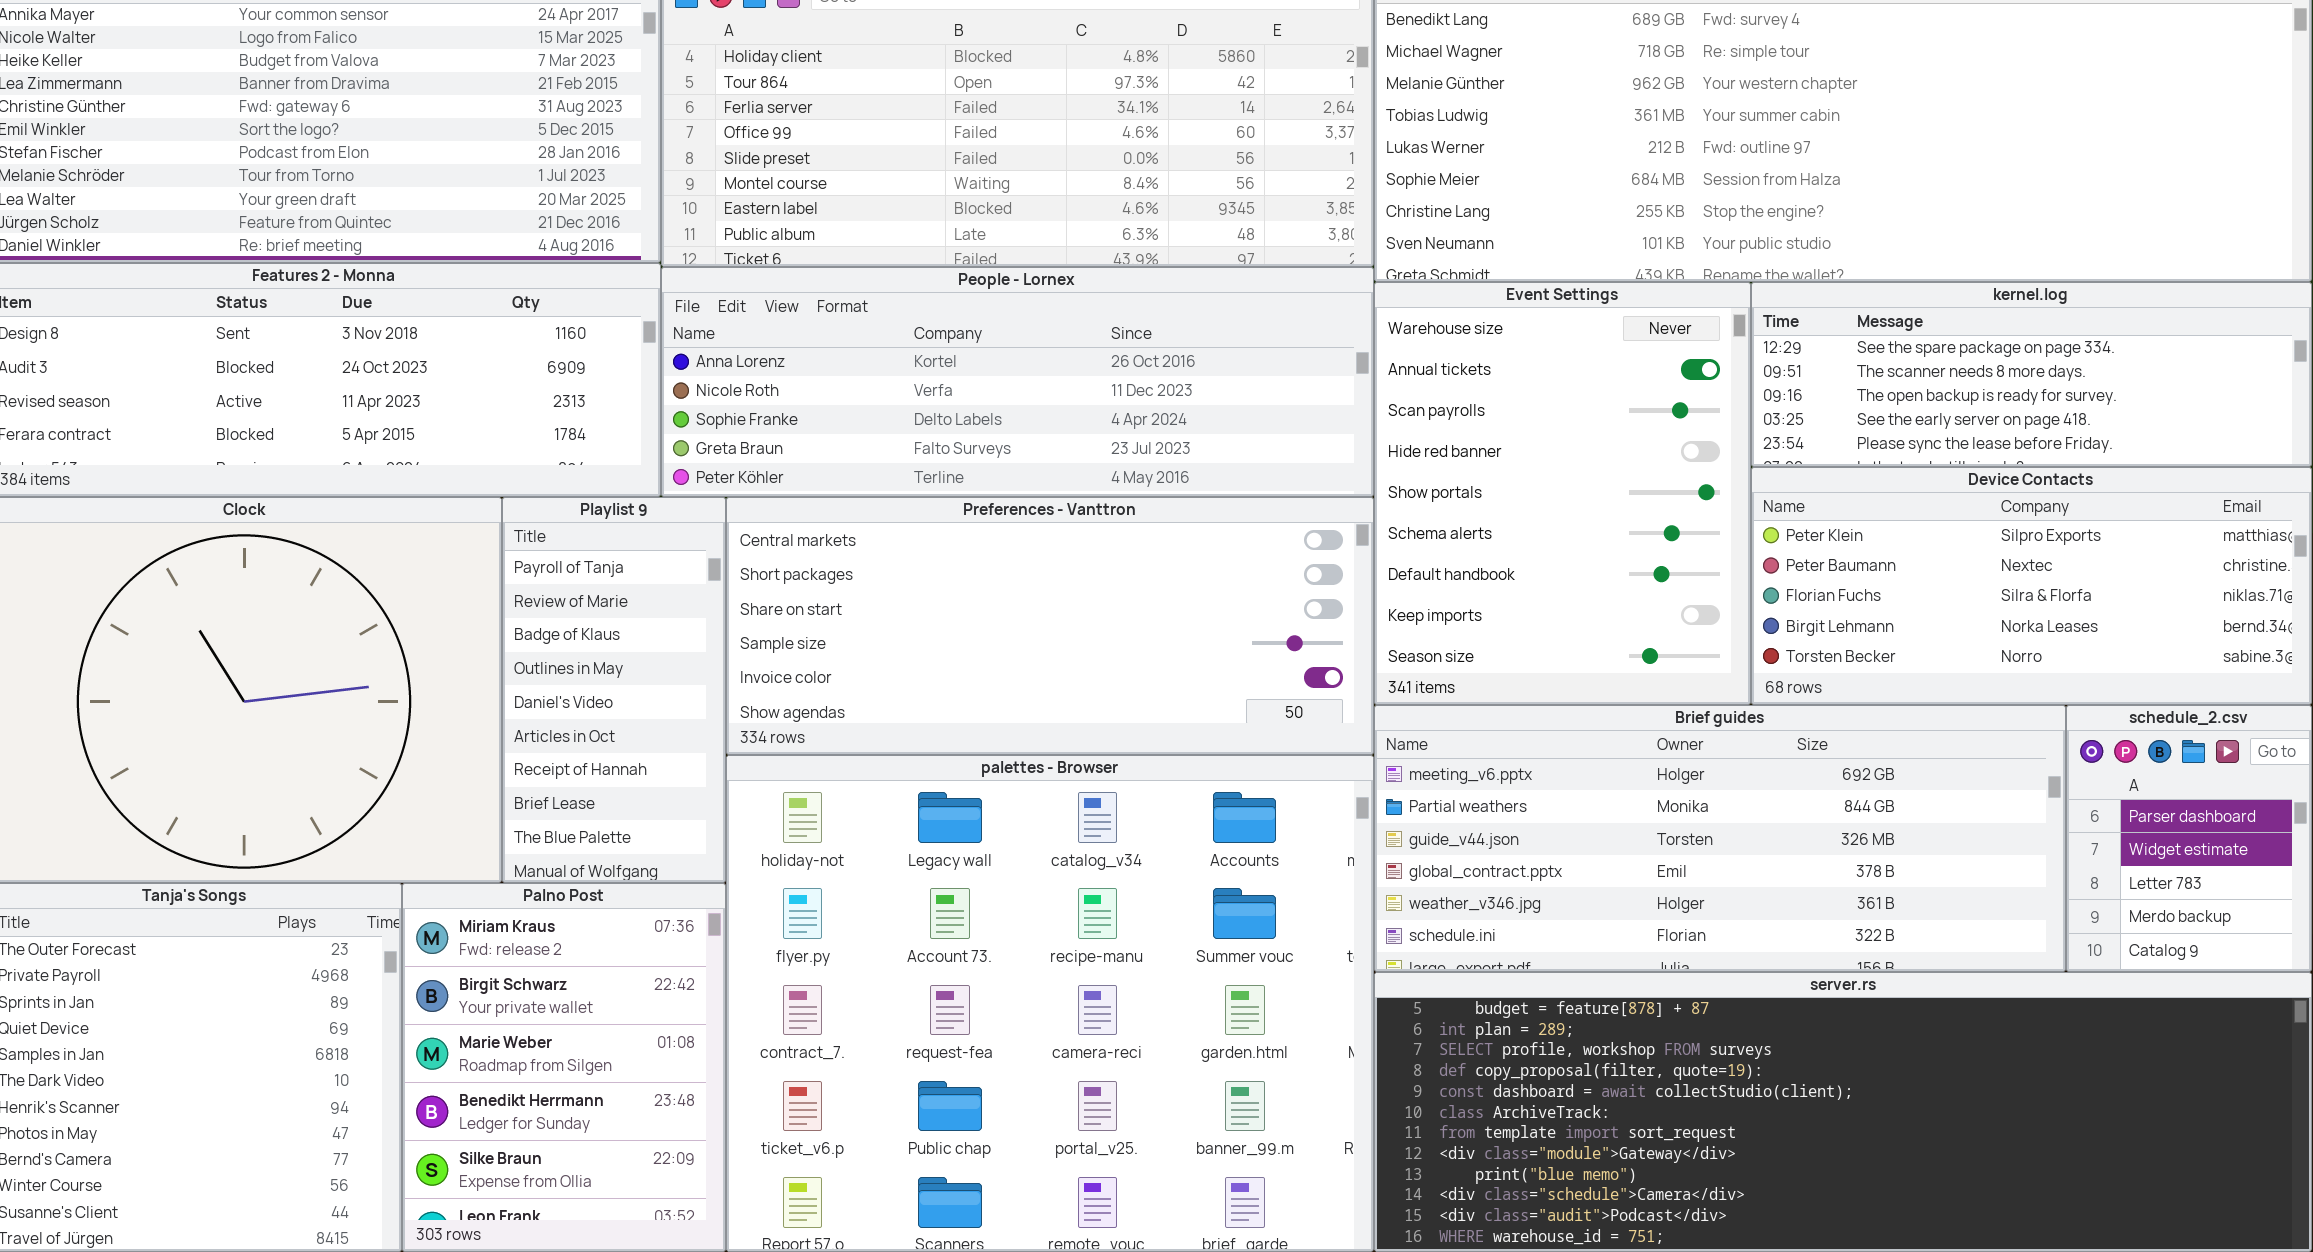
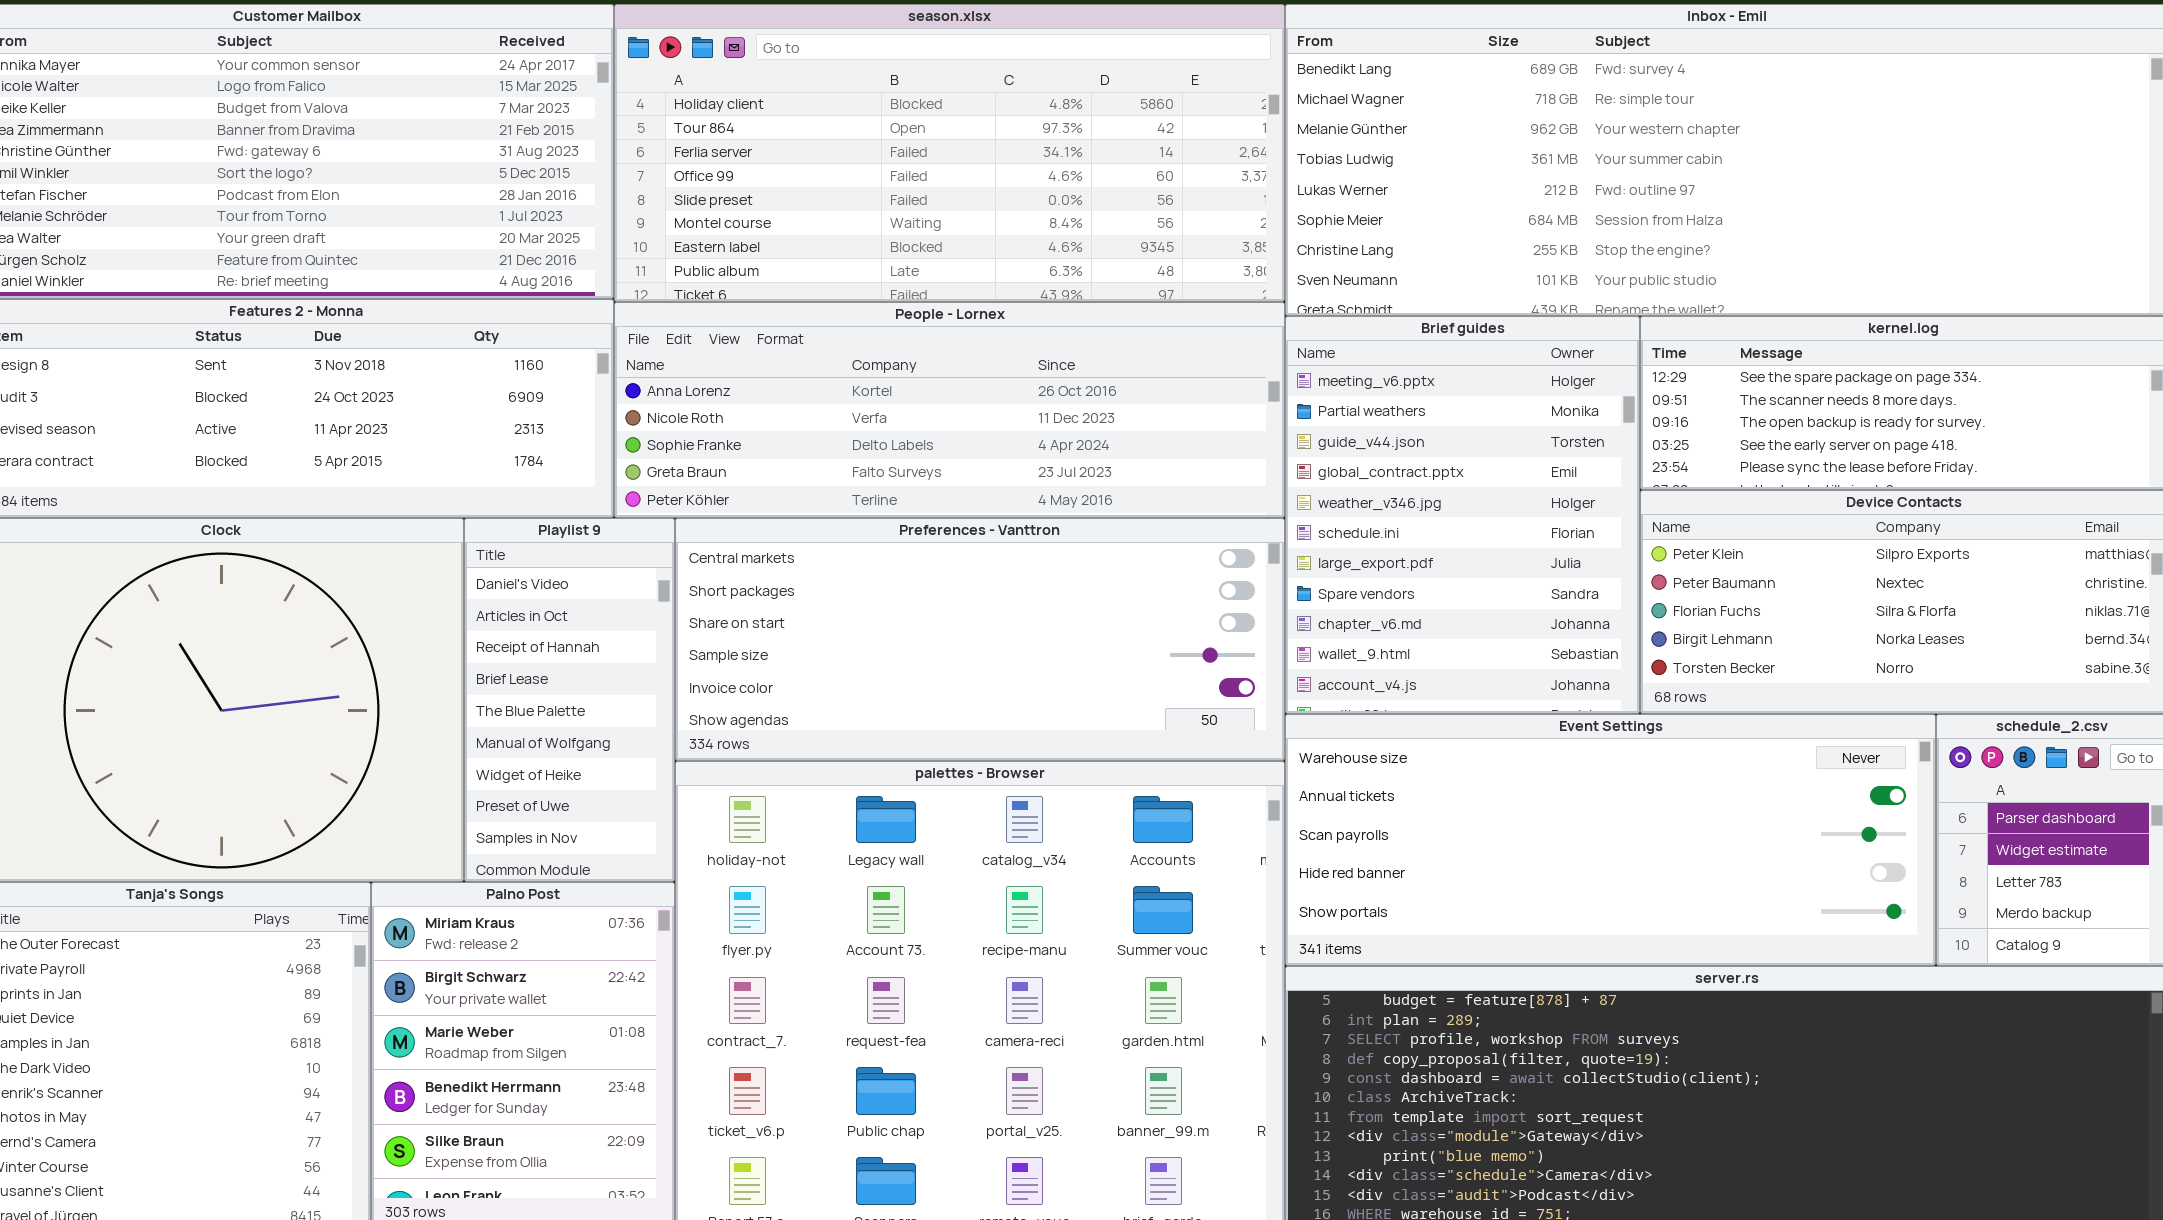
Event Settings: [1374,282,1751,705] -> [1285,714,1936,966], moved, resized
Playlist 9: [502,497,726,883] -> [464,518,675,882], scrolled down 4 rows
Brief guides: [1374,705,2066,972] -> [1285,316,1640,714], moved, resized

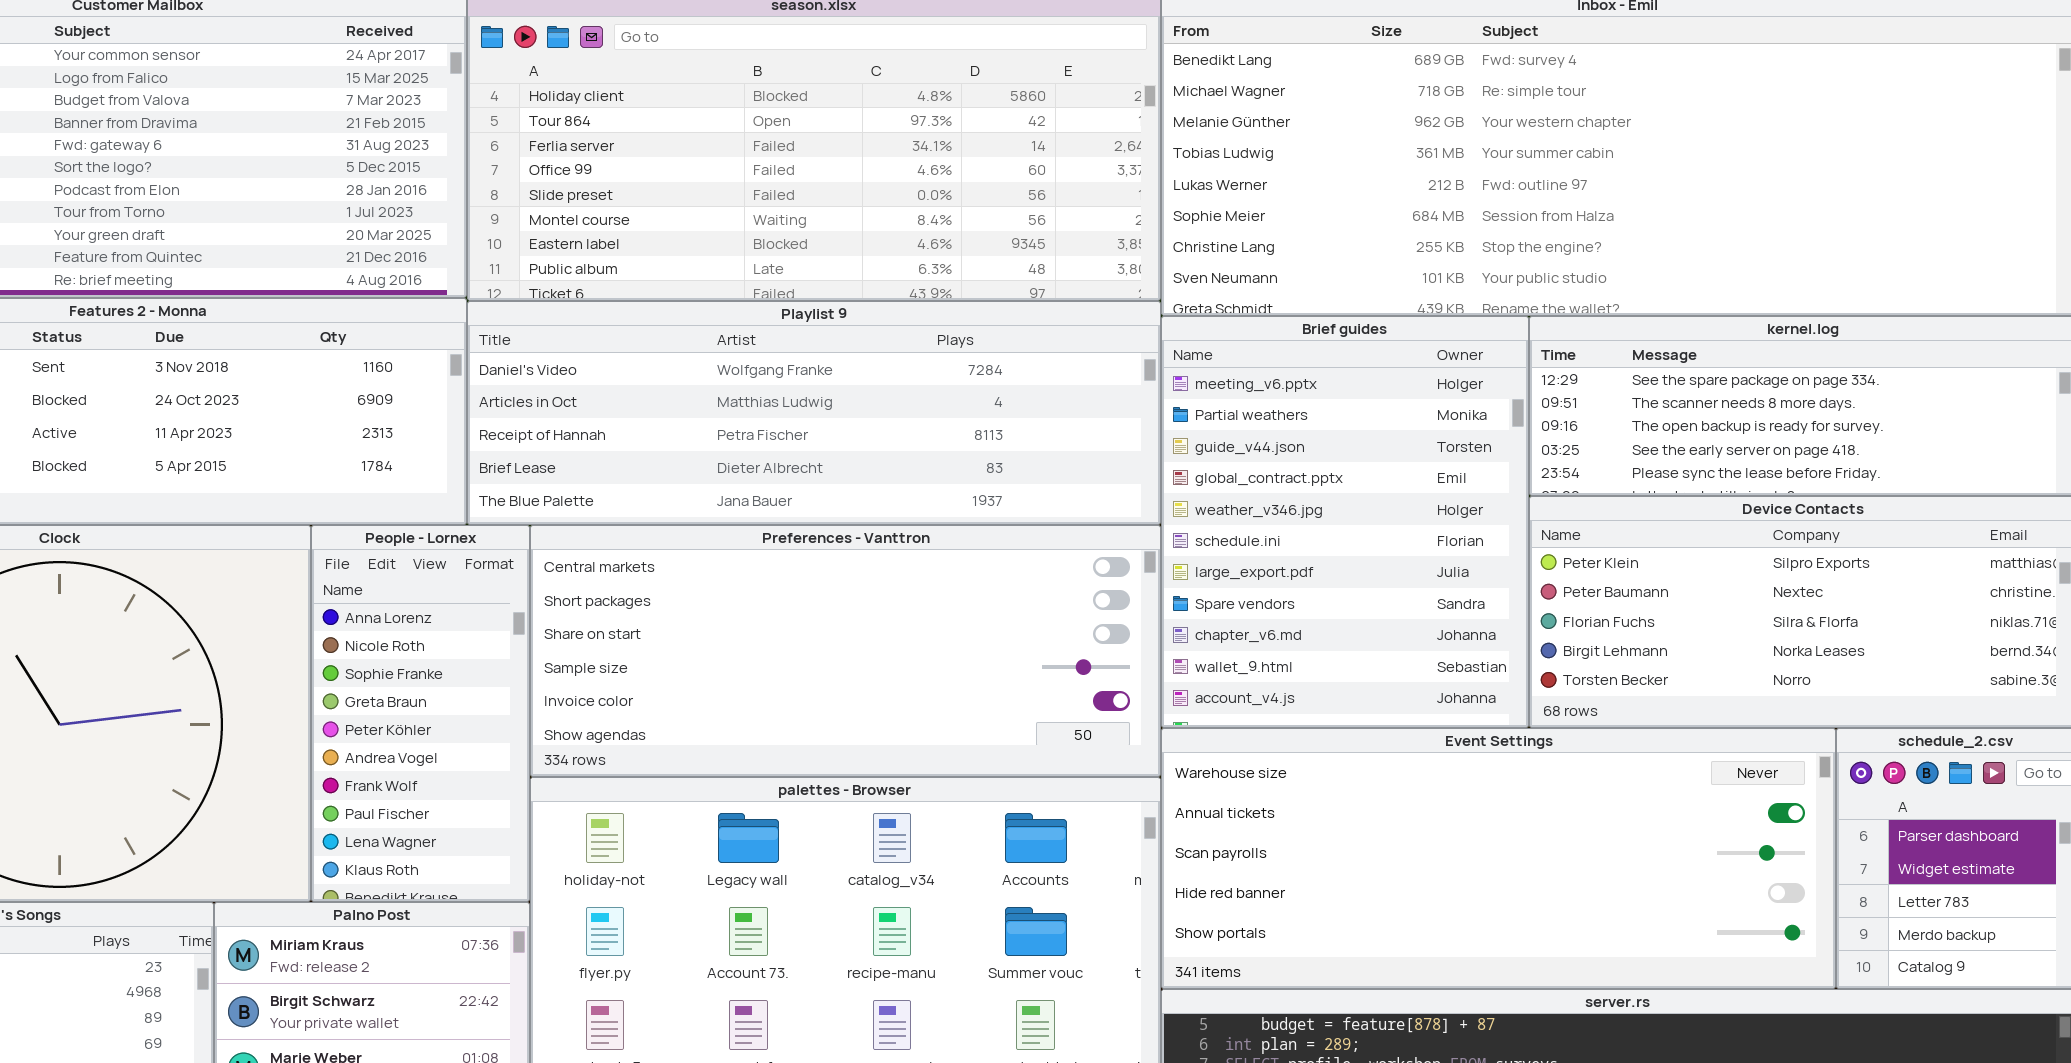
People - Lornex: [614,302,1285,518] -> [311,525,530,902], moved, resized
Playlist 9: [464,518,675,882] -> [467,301,1161,525], moved, resized

